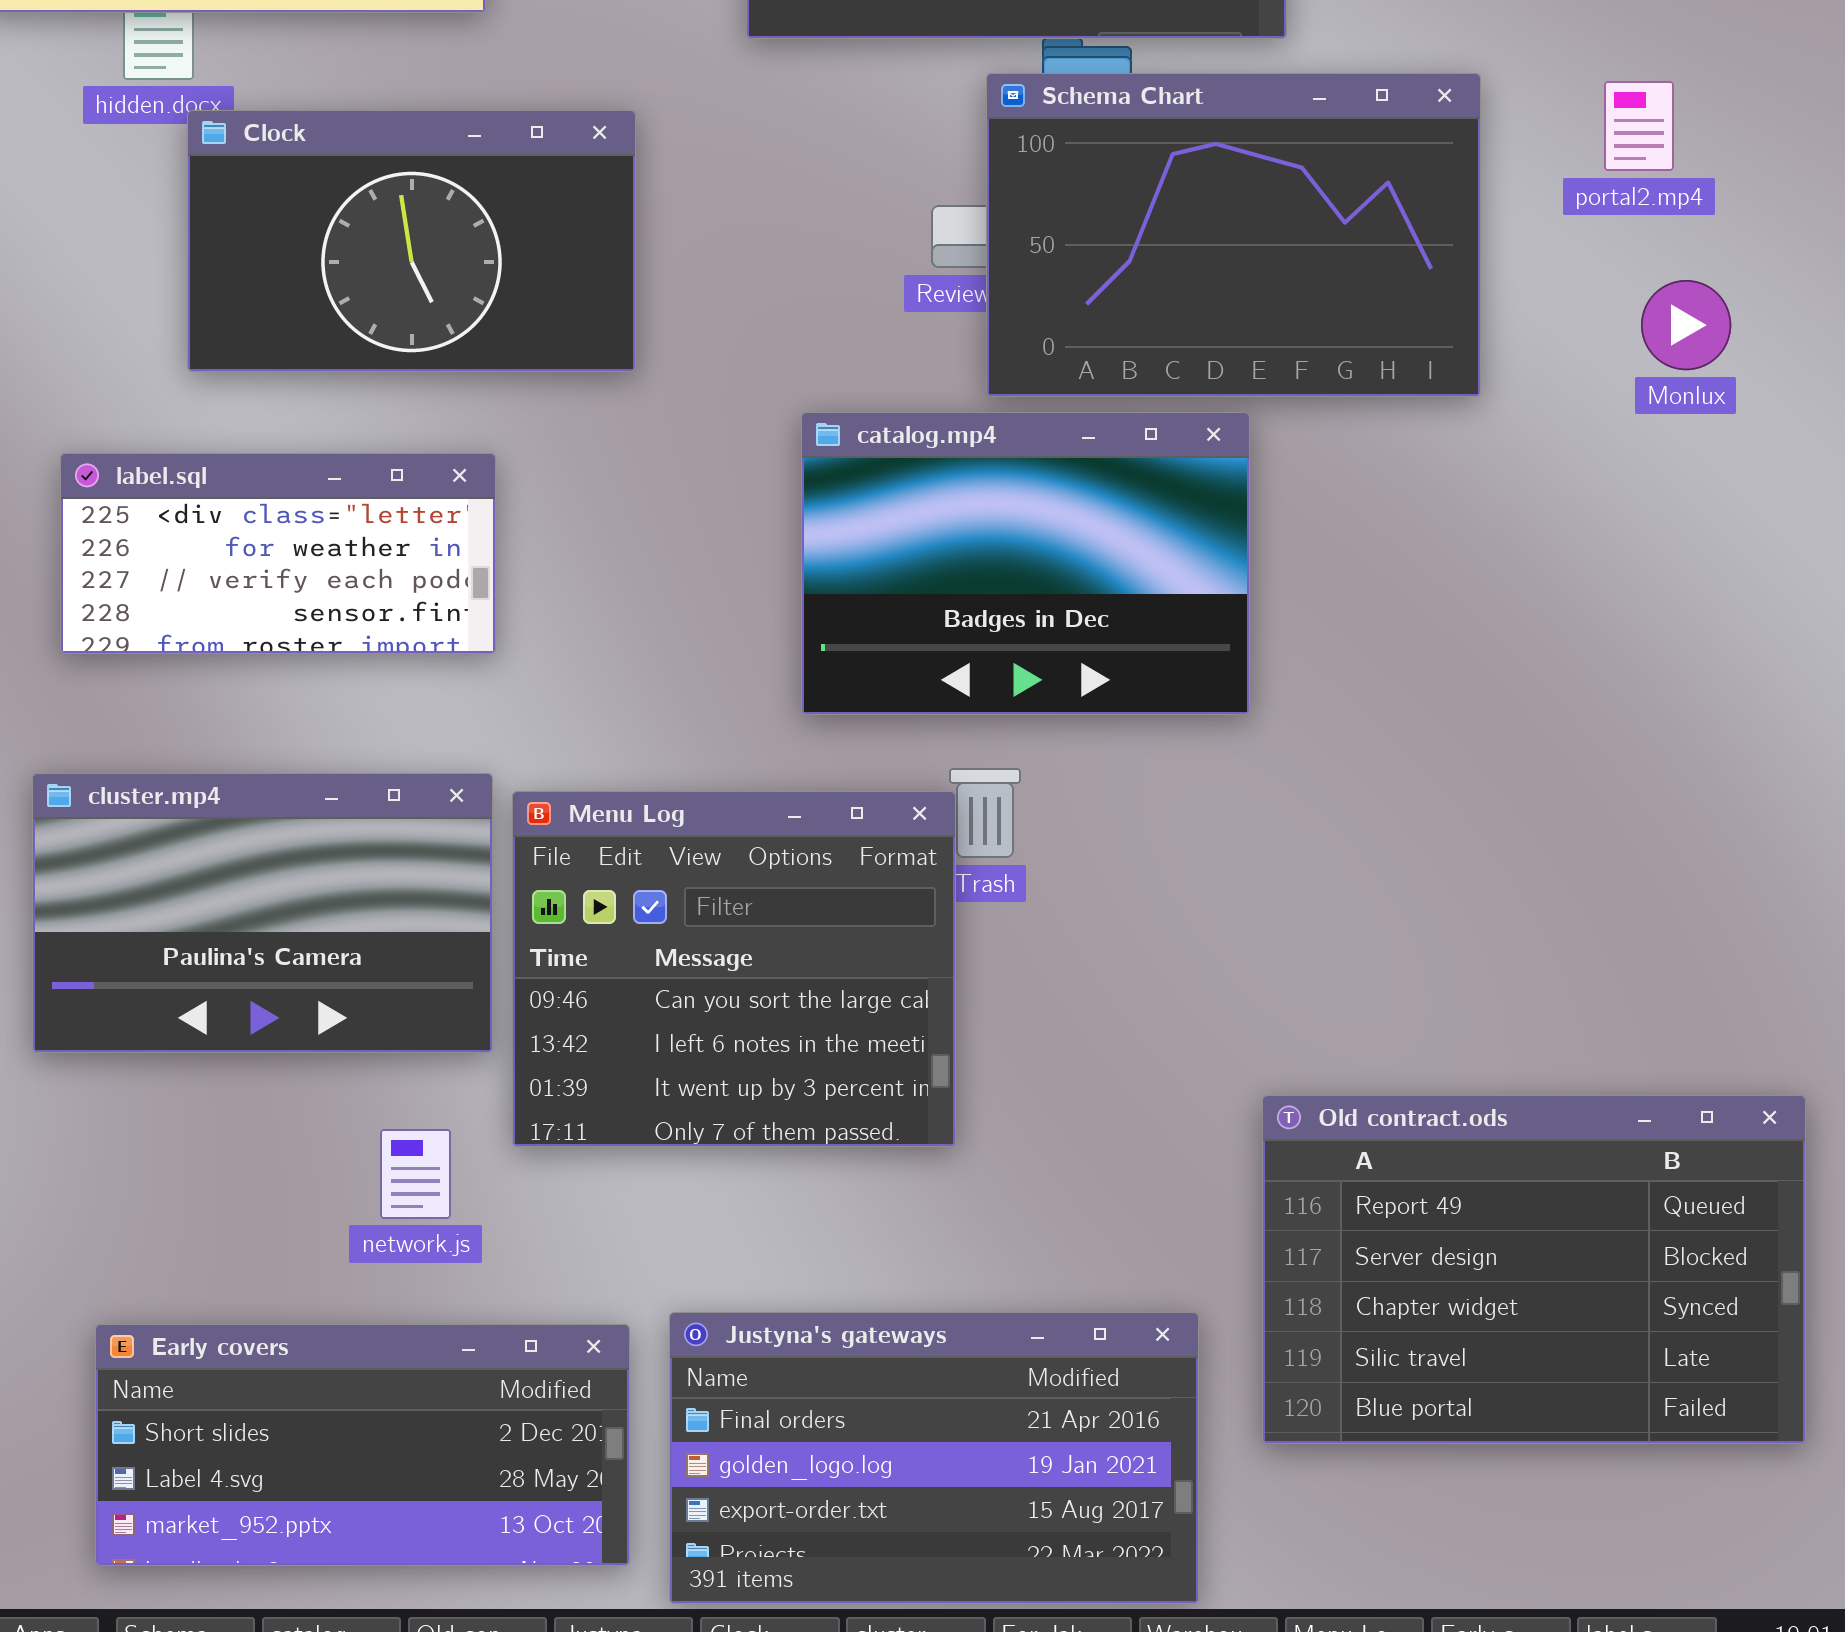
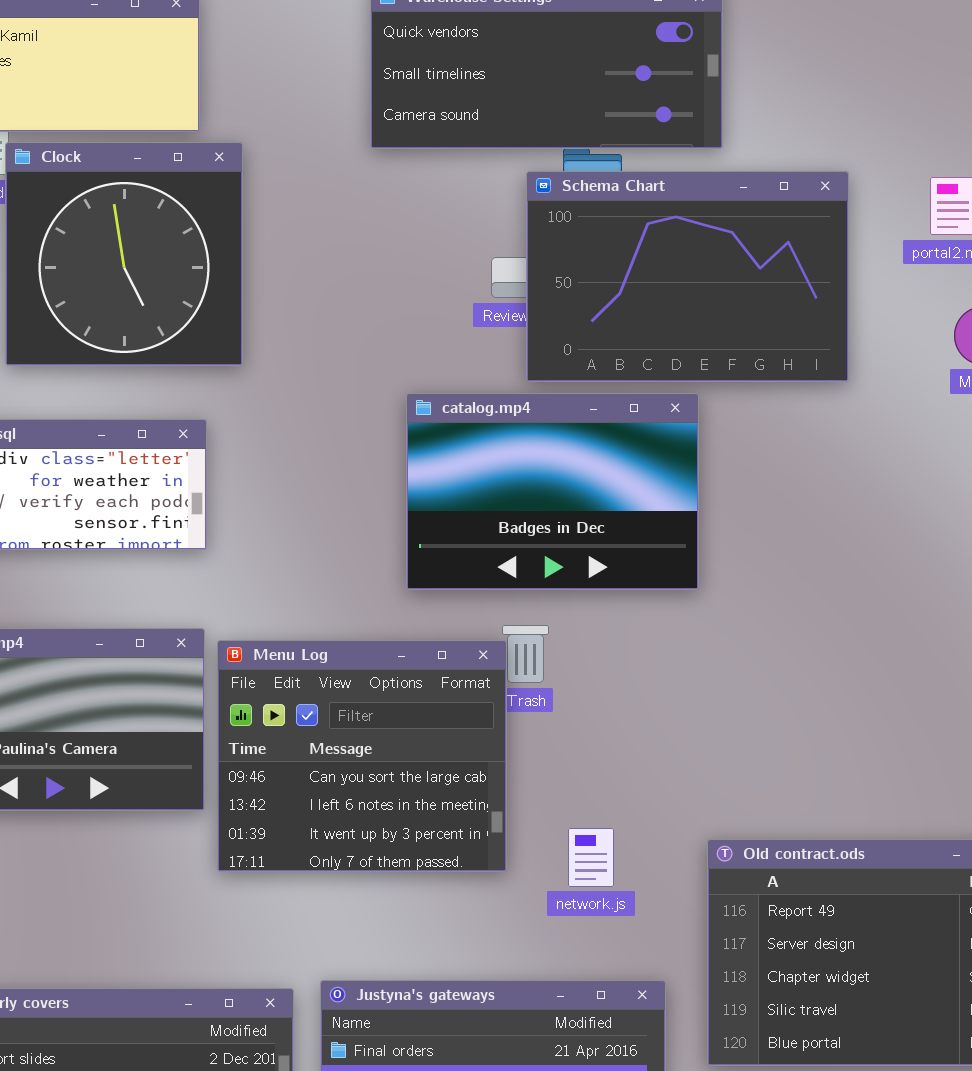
Clock: [187,110,636,372] -> [5,142,243,366], resized
network.js: [380,1129,451,1219] -> [568,828,614,887], moved

